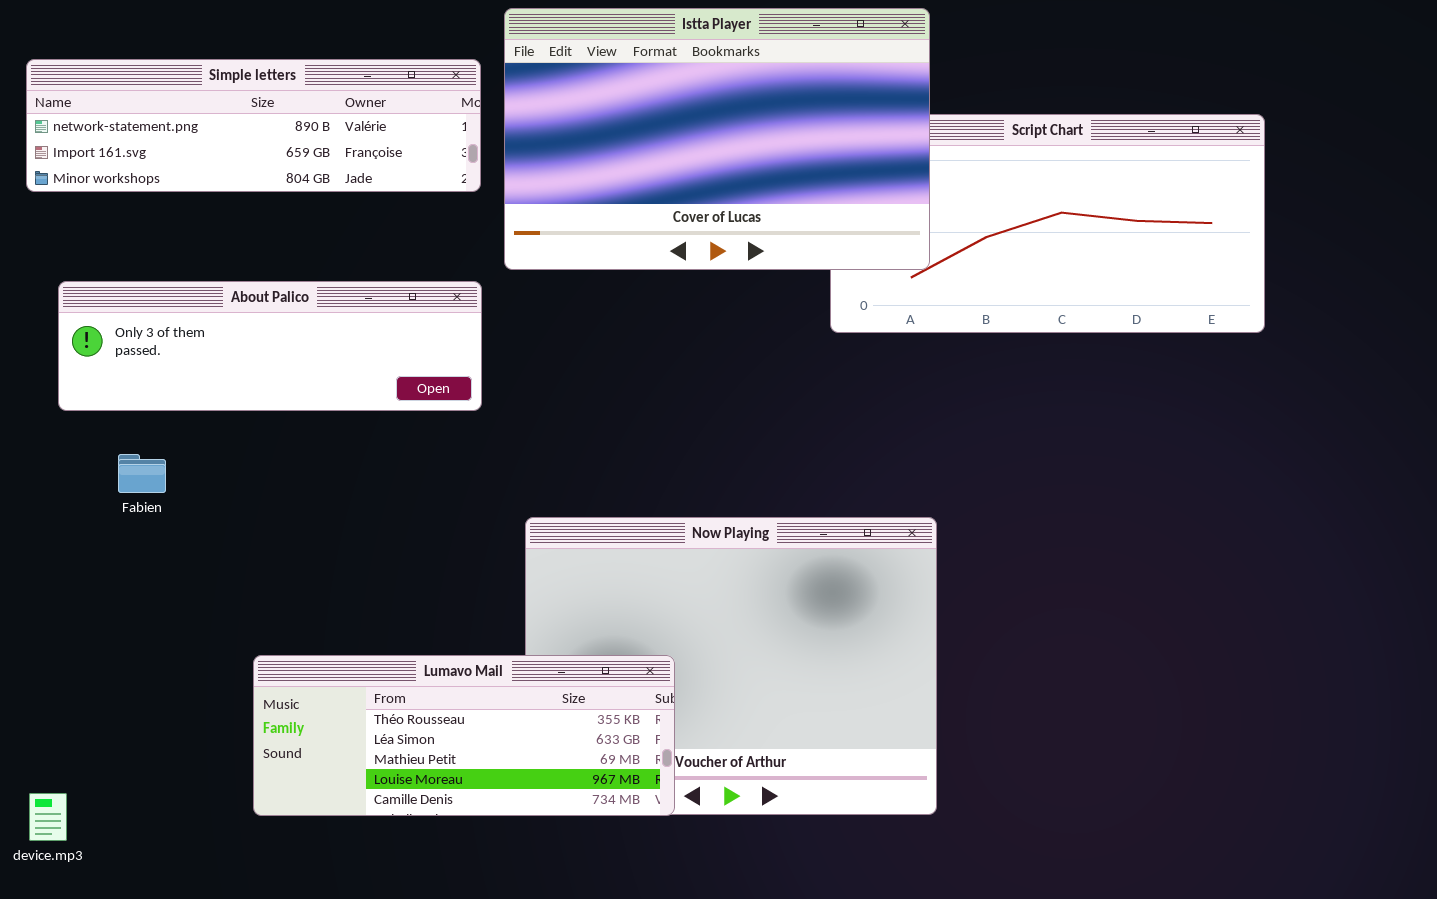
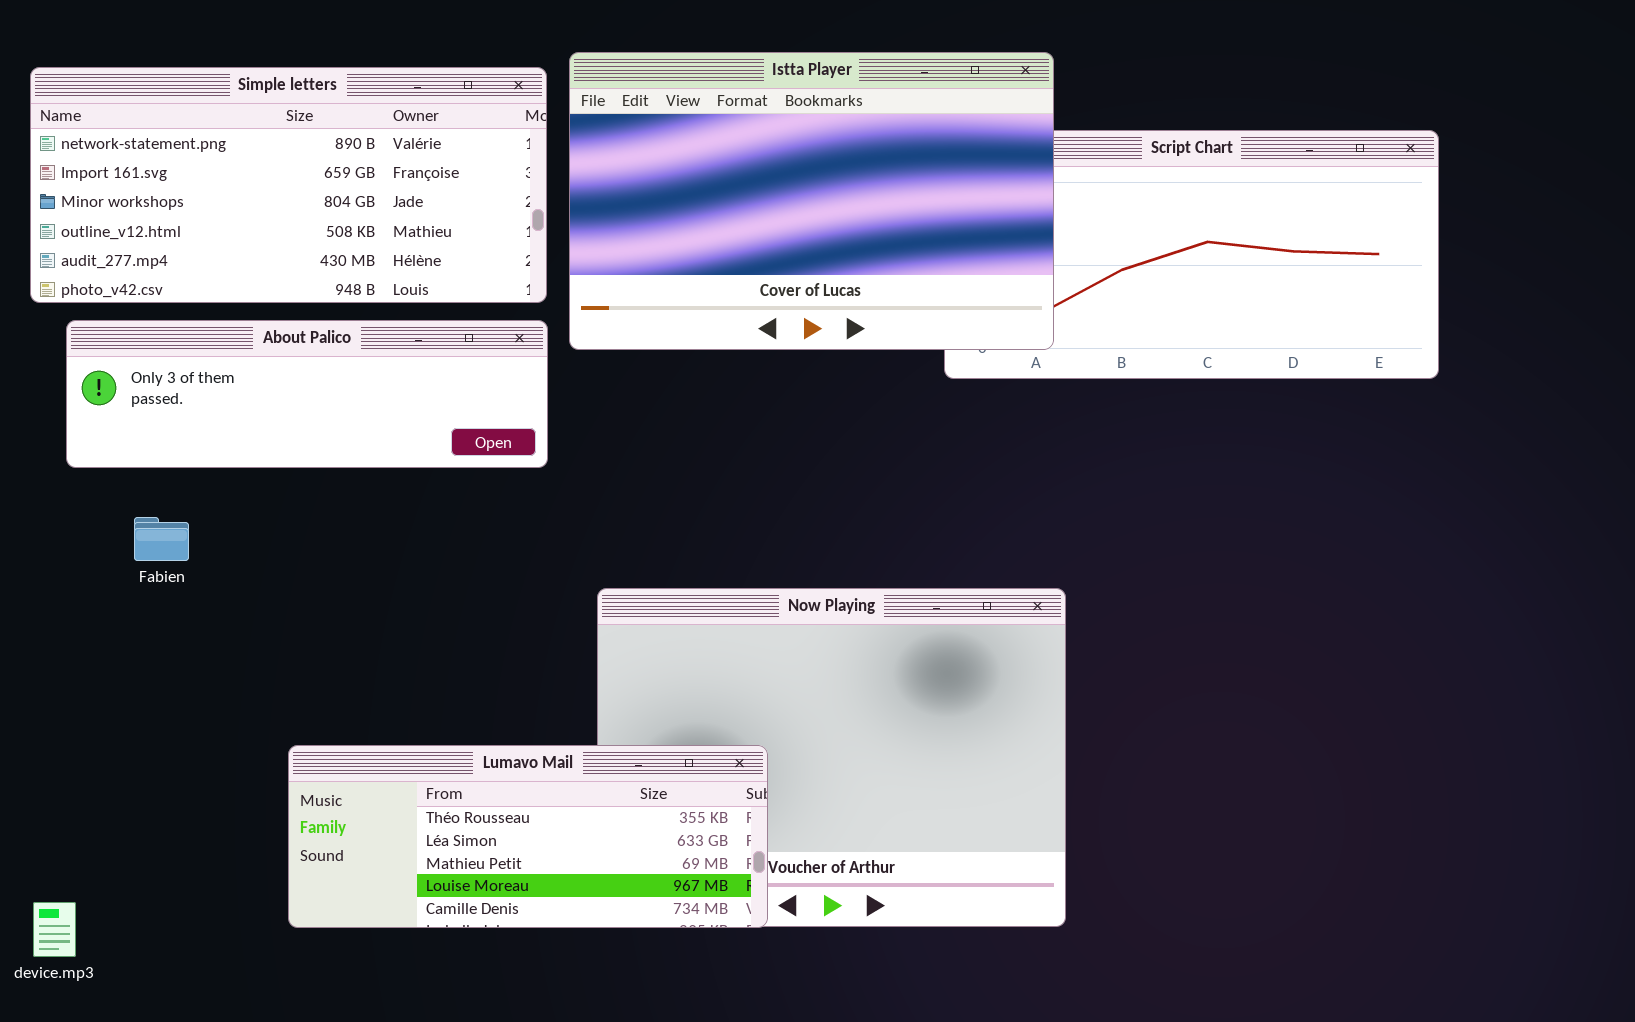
Istta Player: [504,8,930,270] -> [569,52,1054,350], moved
Simple letters: [26,59,481,192] -> [30,67,547,303], resized

